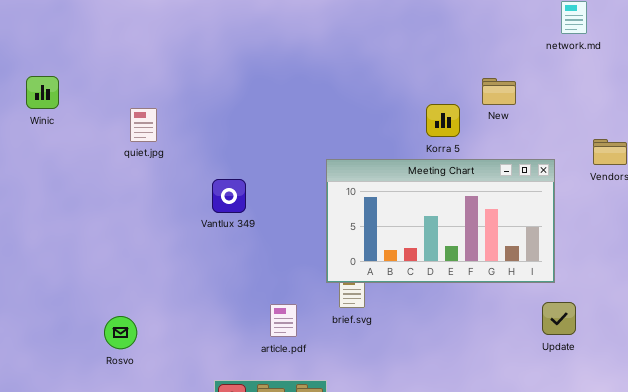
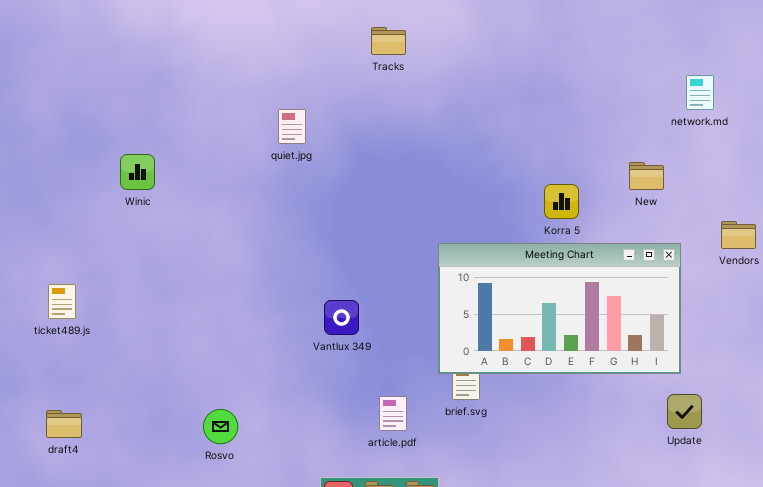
New: [482,78,516,105] -> [629,162,664,190], moved
quiet.jpg: [130,108,157,142] -> [278,109,306,144], moved
Vantlux 349: [212,179,246,213] -> [324,300,359,335], moved

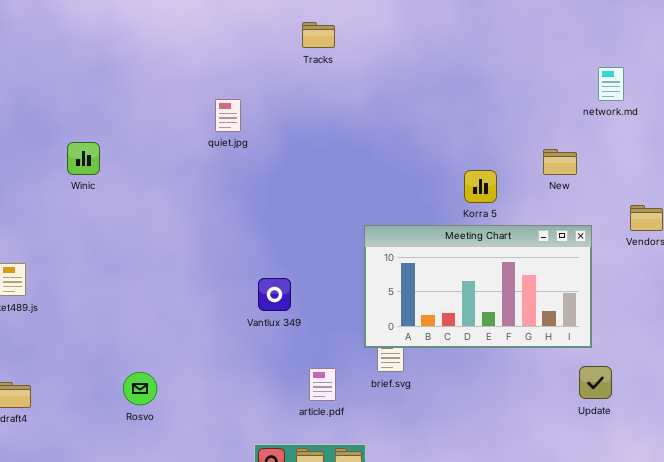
Rosvo: [203,409,238,444] -> [123,372,157,405], moved

